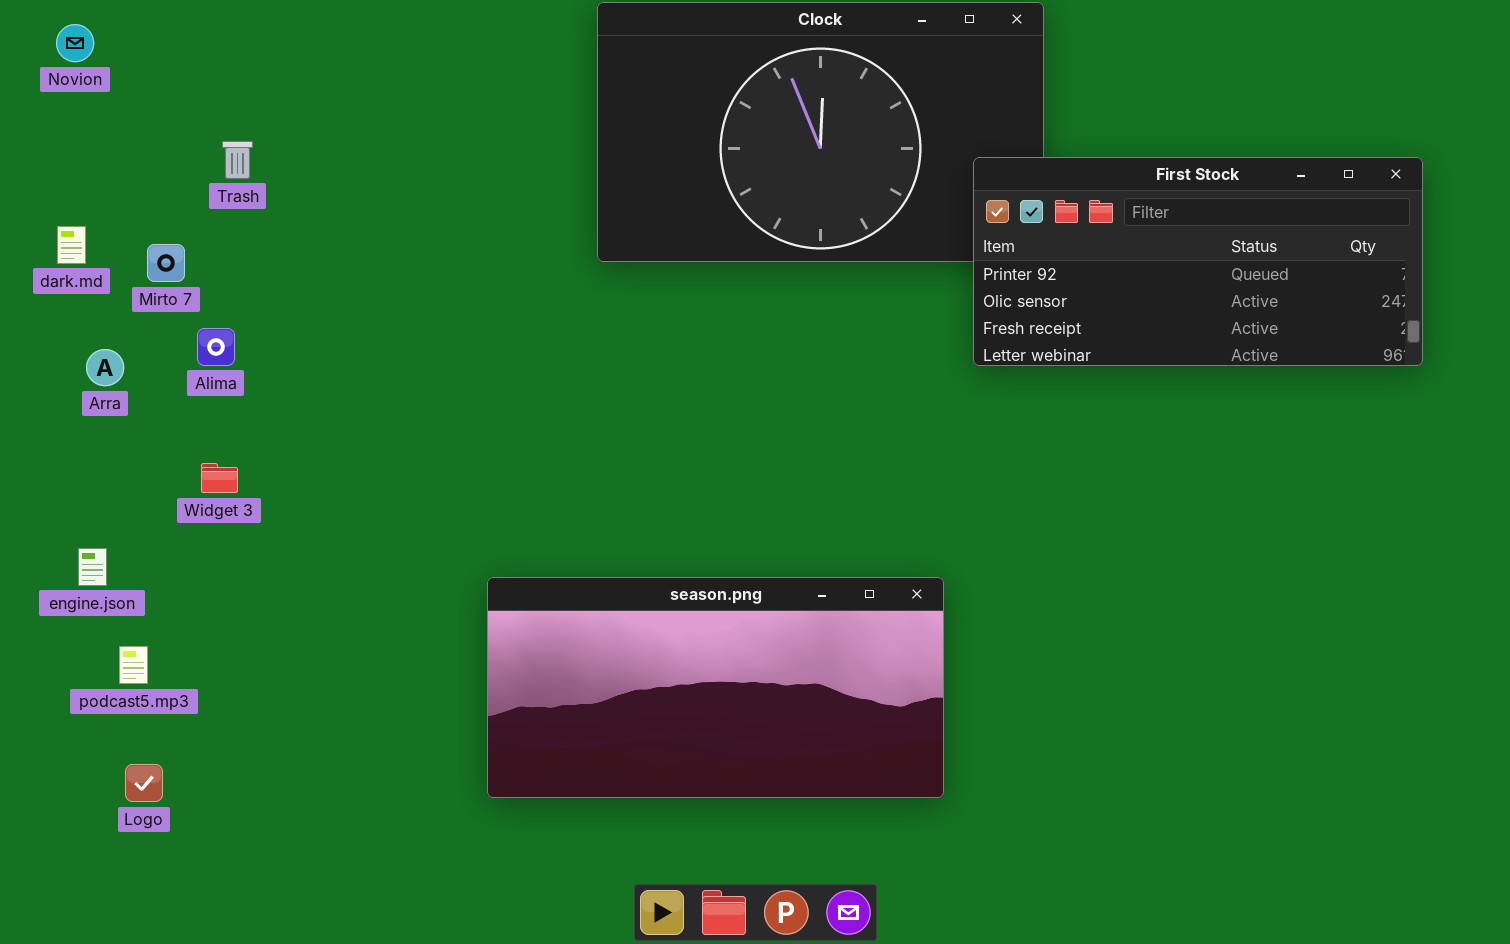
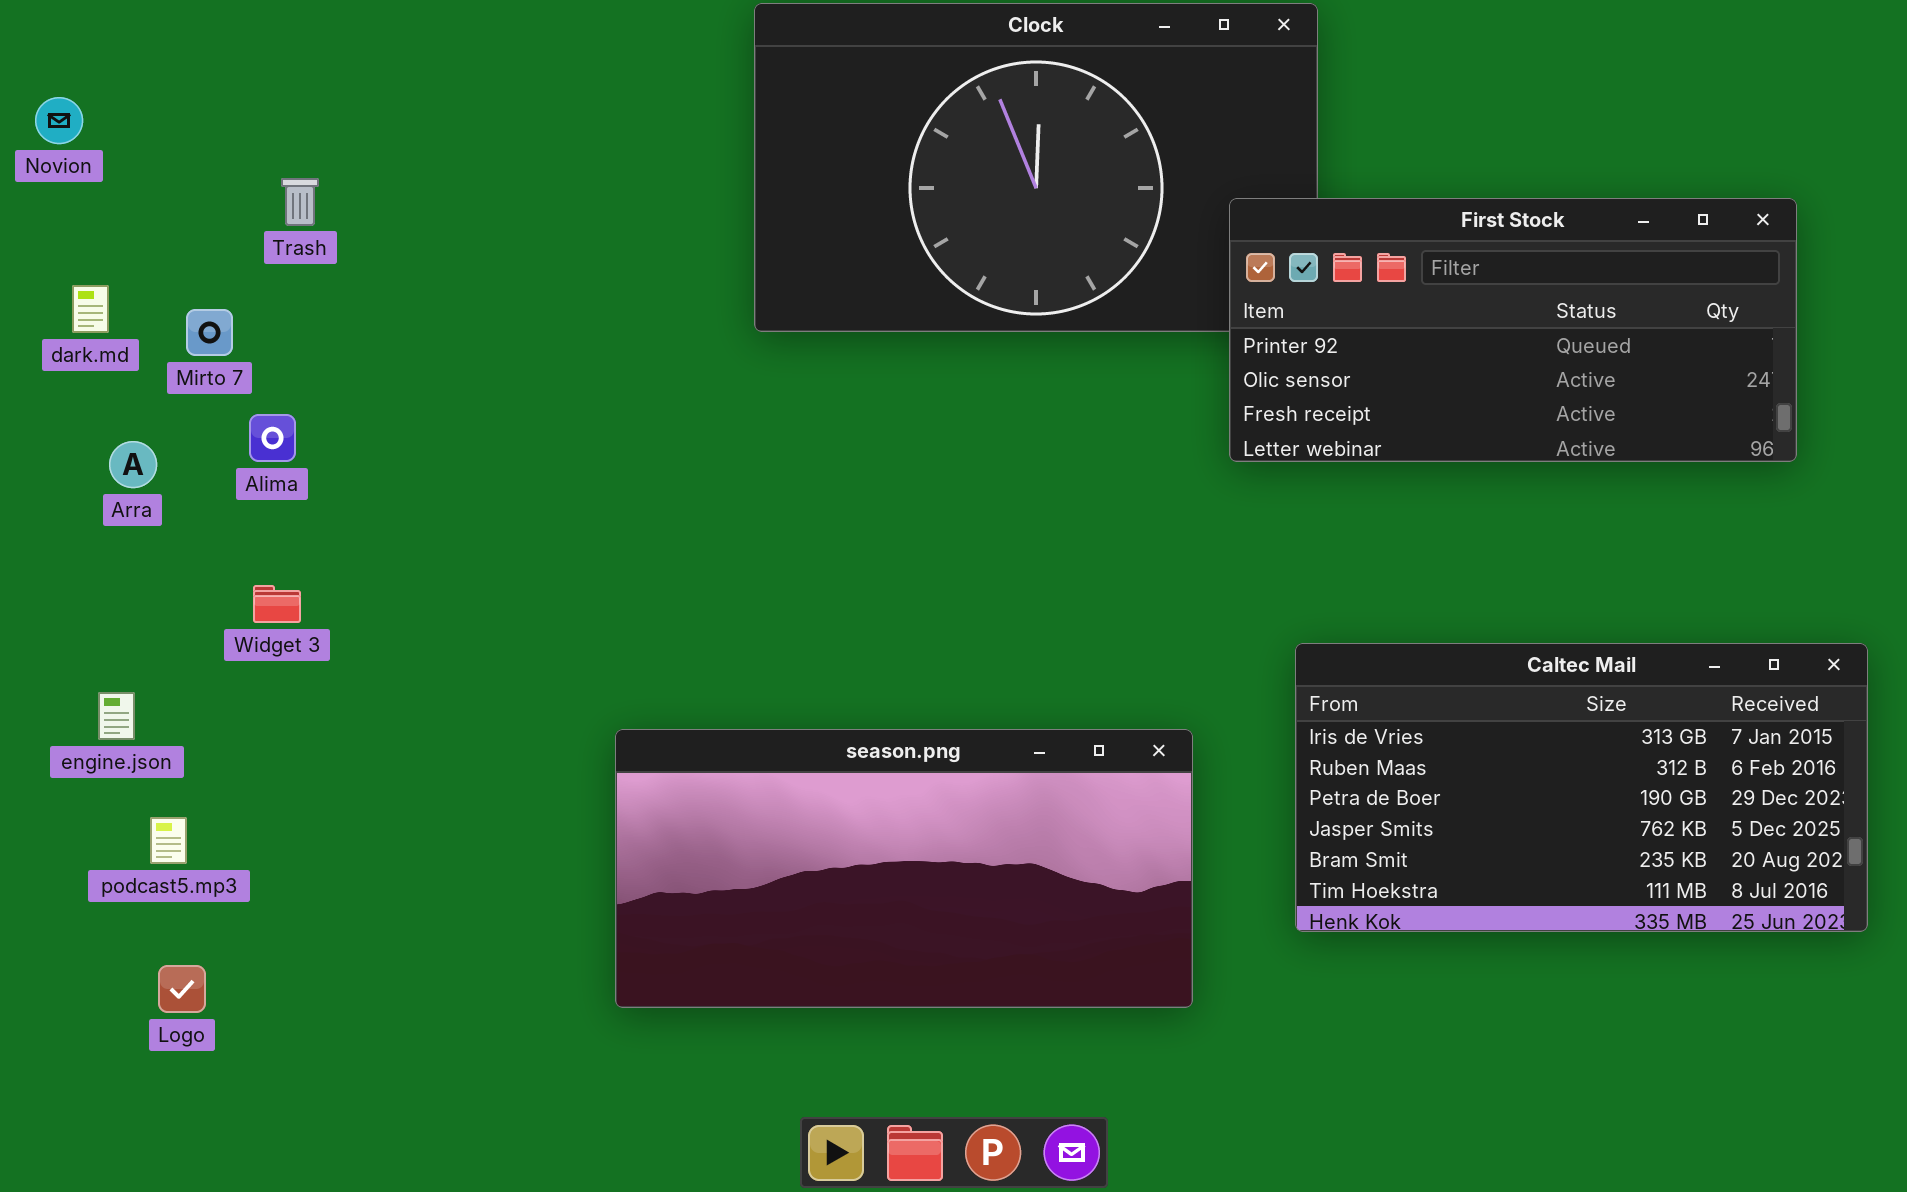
Novion: [56,24,94,62] -> [35,97,83,144], moved
Caltec Mail: none -> [1295,643,1868,932], opened

